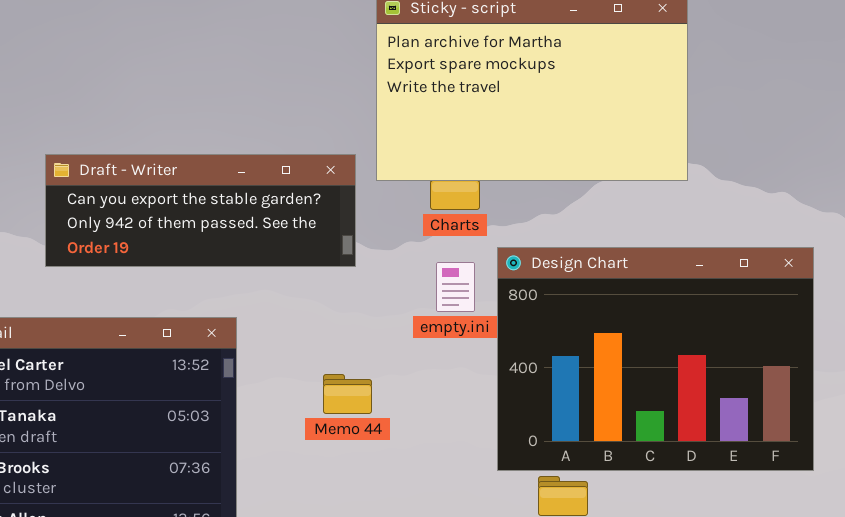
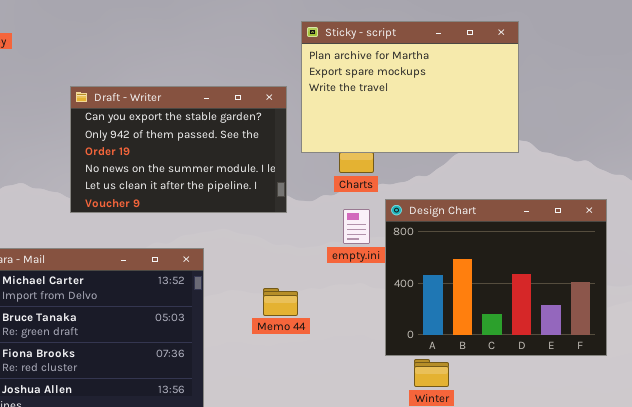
Draft - Writer: [45,154,356,267] -> [70,86,287,213], resized

